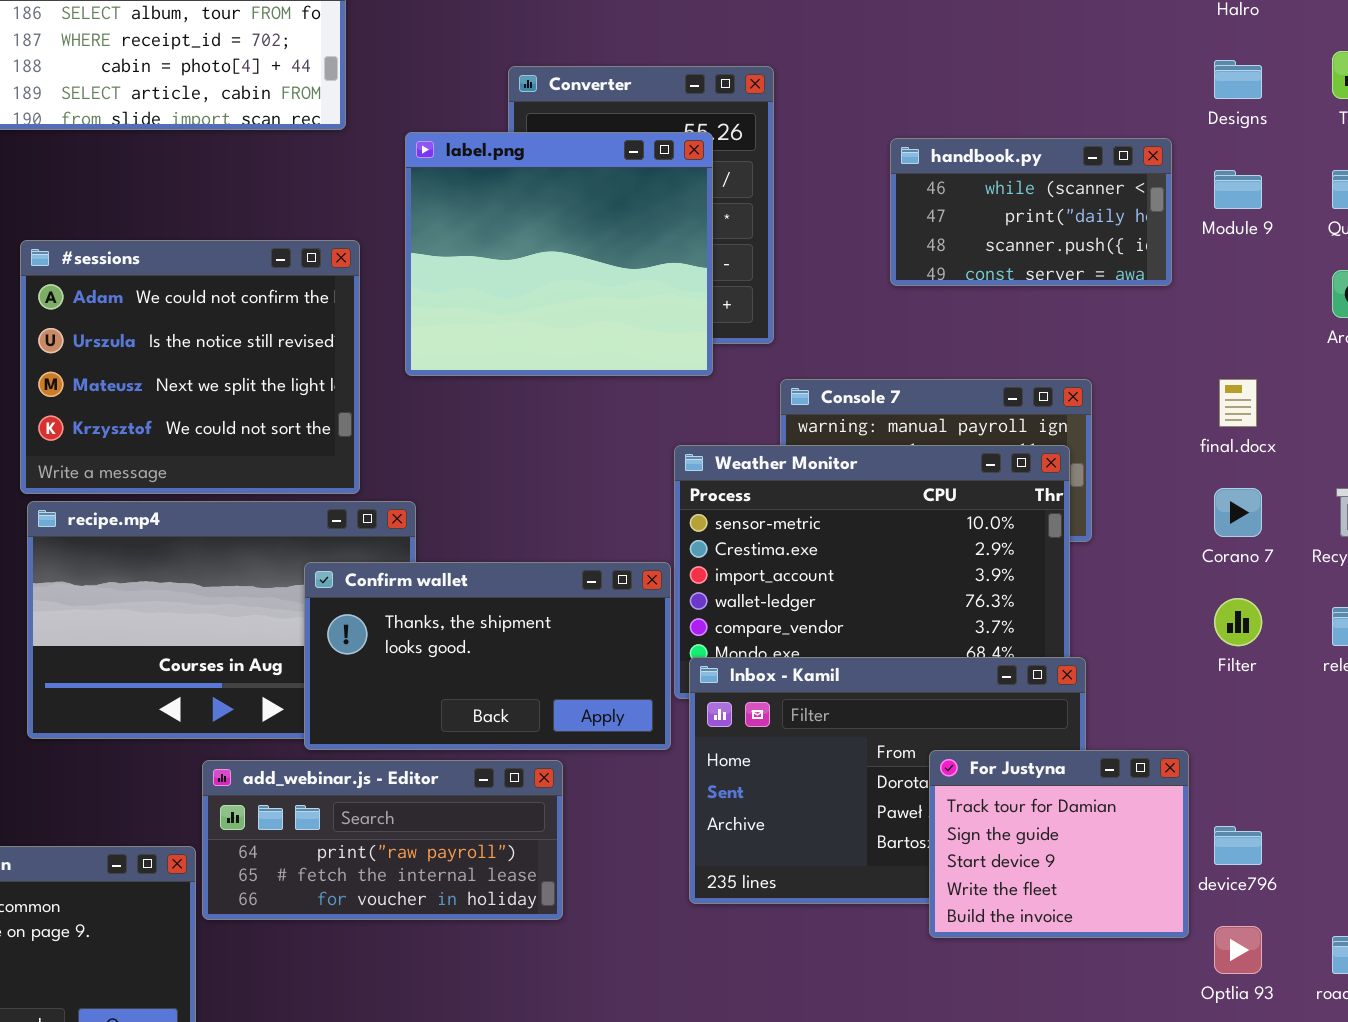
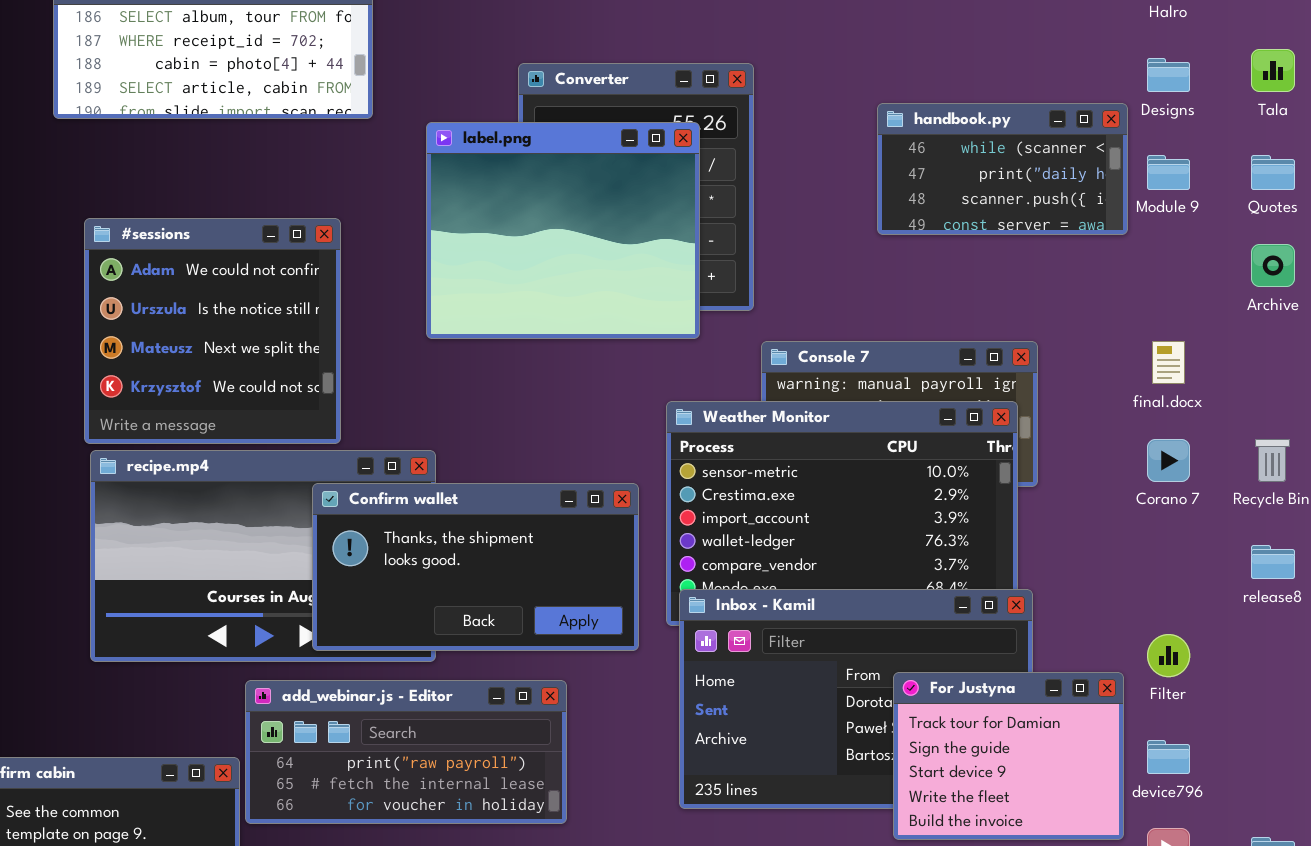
handbook.py: [890,138,1172,286] -> [877,103,1128,235], moved
#sessions: [20,240,360,494] -> [84,218,341,444], resized
Confirm wallet: [304,562,671,750] -> [312,483,639,651], moved
Filter: [1214,598,1262,646] -> [1147,634,1190,677], moved

